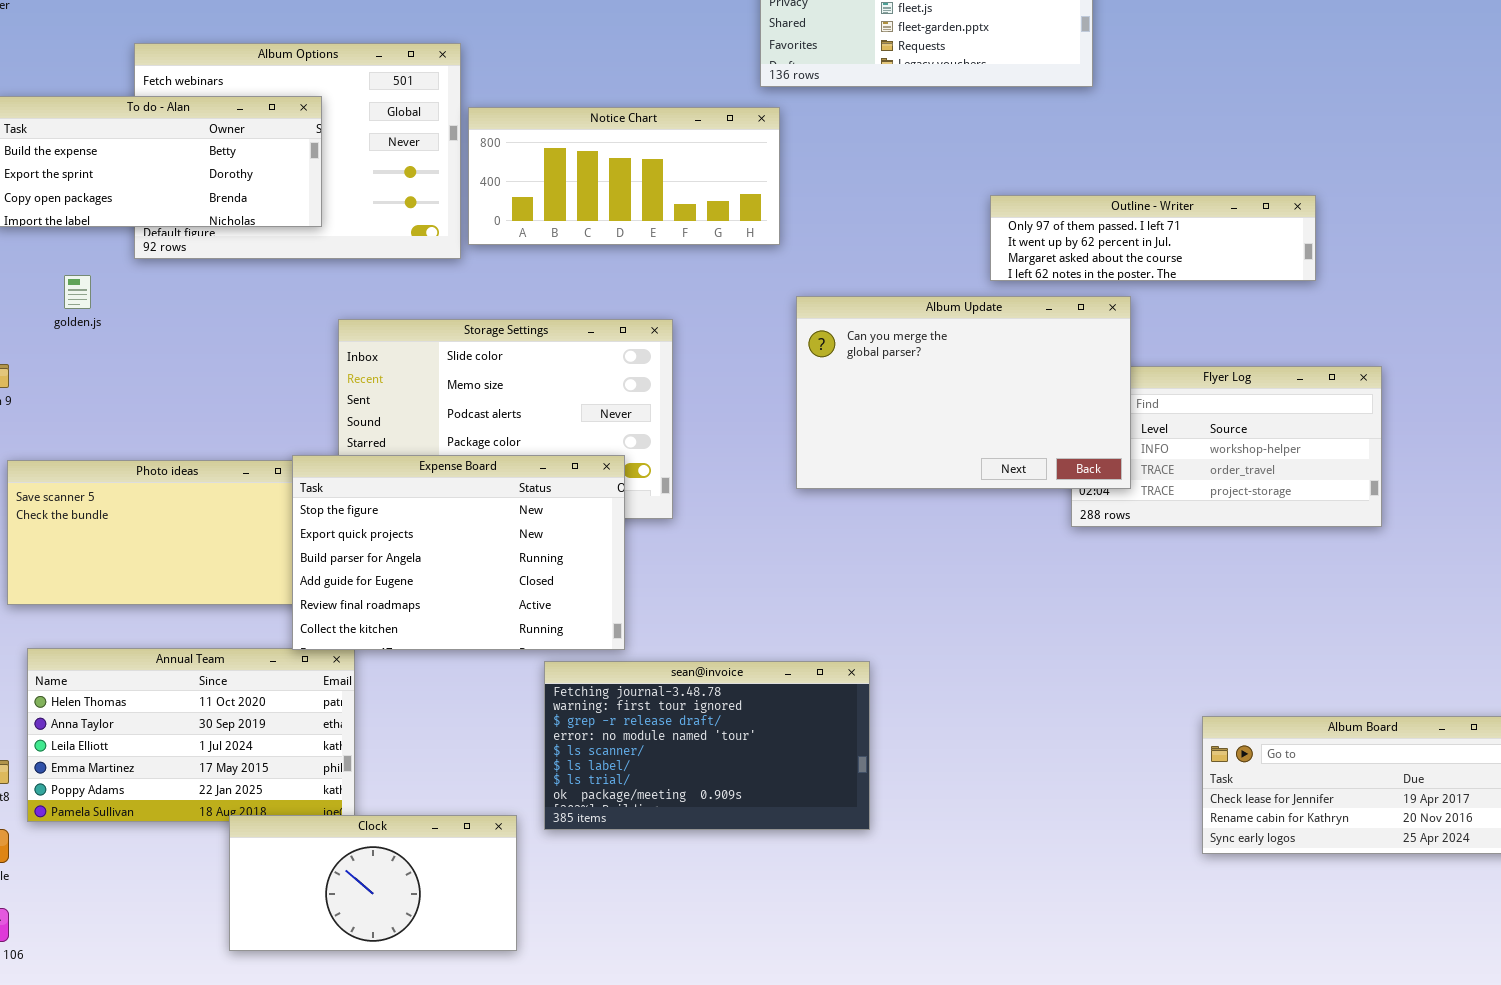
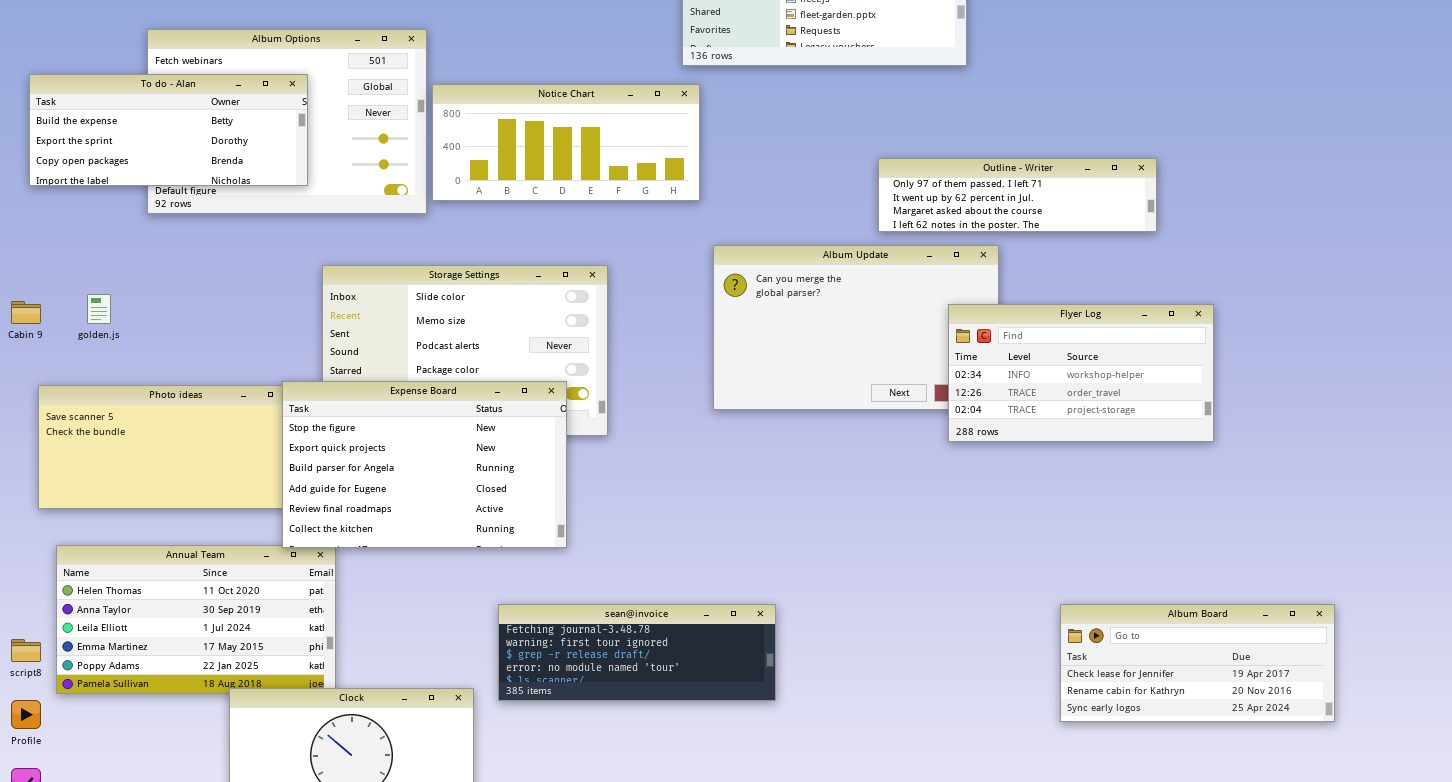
golden.js: [64,275,91,309] -> [87,294,111,324], moved
Flyer Log: [1071,366,1382,527] -> [948,304,1214,442], raised
sean@invoice: [544,661,870,830] -> [498,604,776,701], resized

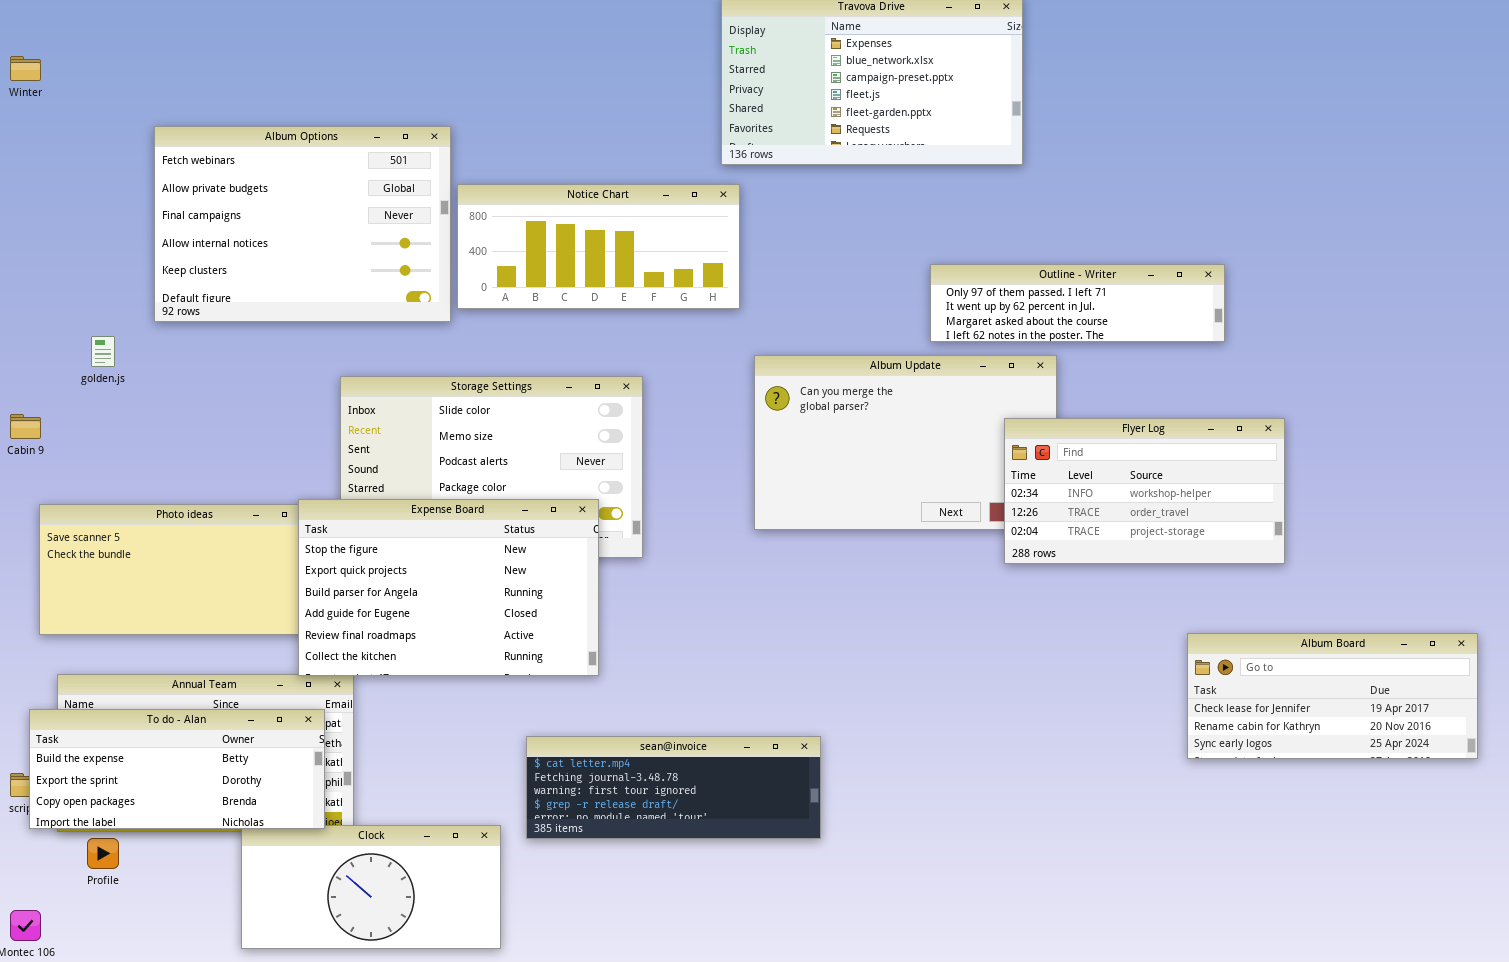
To do - Alan: [29,74,308,186] -> [29,709,325,829], moved
golden.js: [87,294,111,324] -> [91,336,115,367], moved
sean@invoice: [498,604,776,701] -> [526,736,821,839], scrolled up 1 row
Album Board: [1060,604,1335,722] -> [1187,633,1478,759], moved
Profile: [11,700,41,729] -> [87,838,119,869], moved

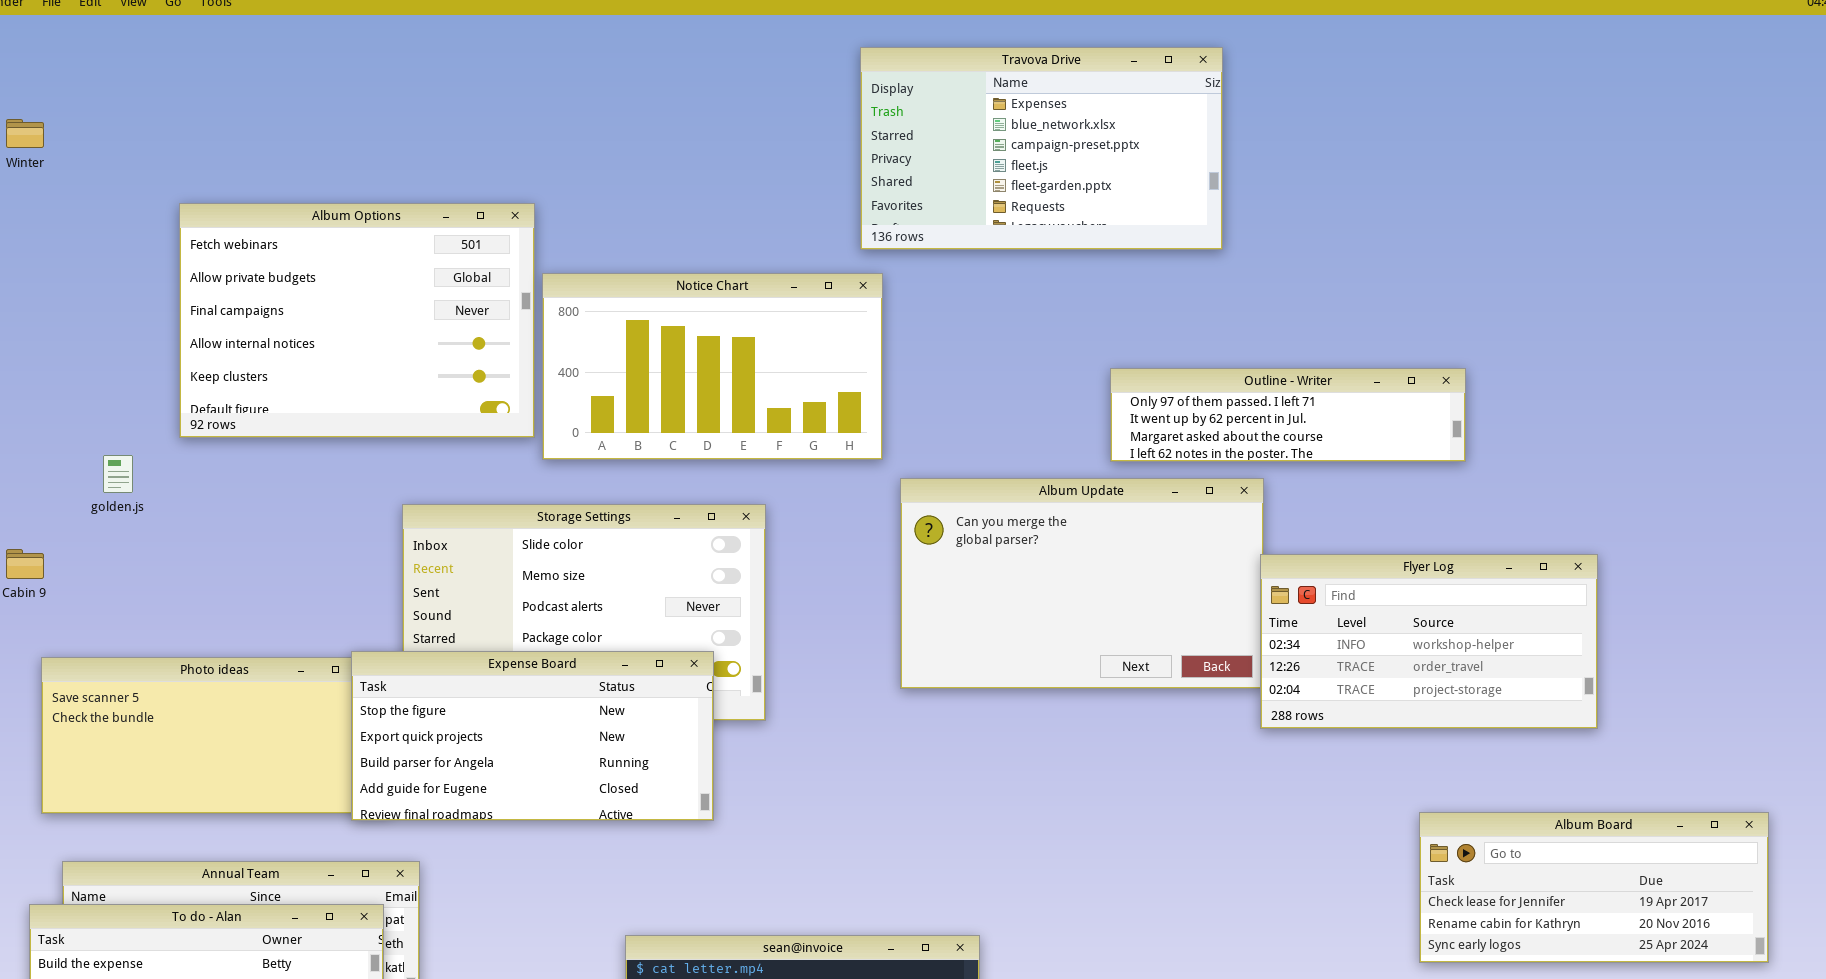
Notice Chart: [457,184,740,309] -> [542,273,883,460], resized
Flyer Log: [1004,418,1285,564] -> [1260,554,1598,729], moved
Expense Board: [298,499,599,676] -> [351,651,714,821], resized

